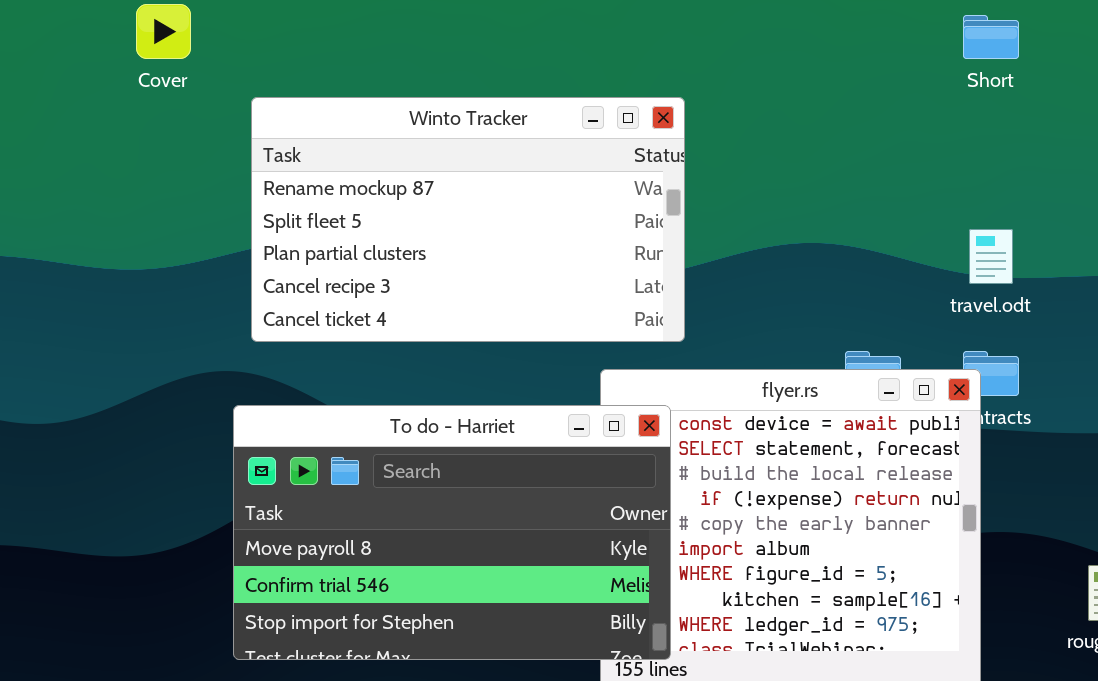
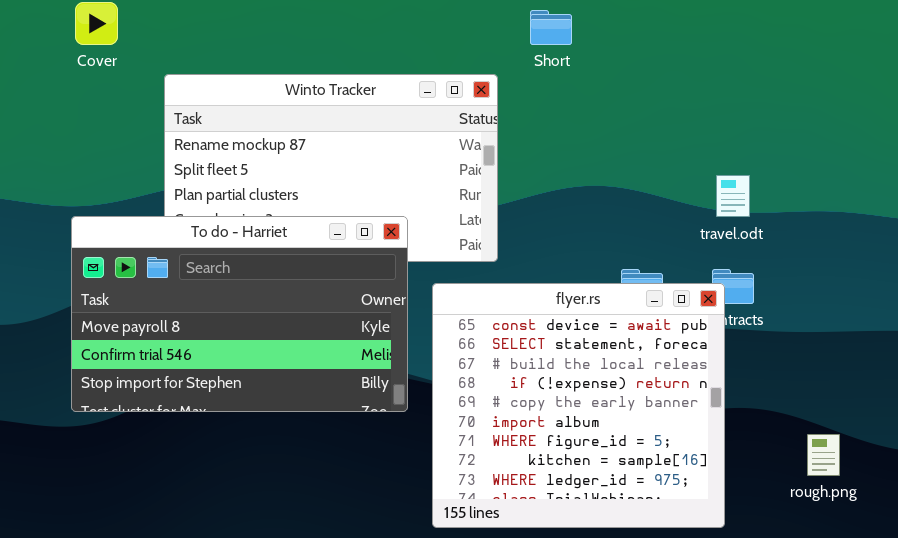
Short: [963,15,1019,59] -> [530,10,572,45], moved
To do - Harriet: [233,405,671,660] -> [71,216,408,412], moved

